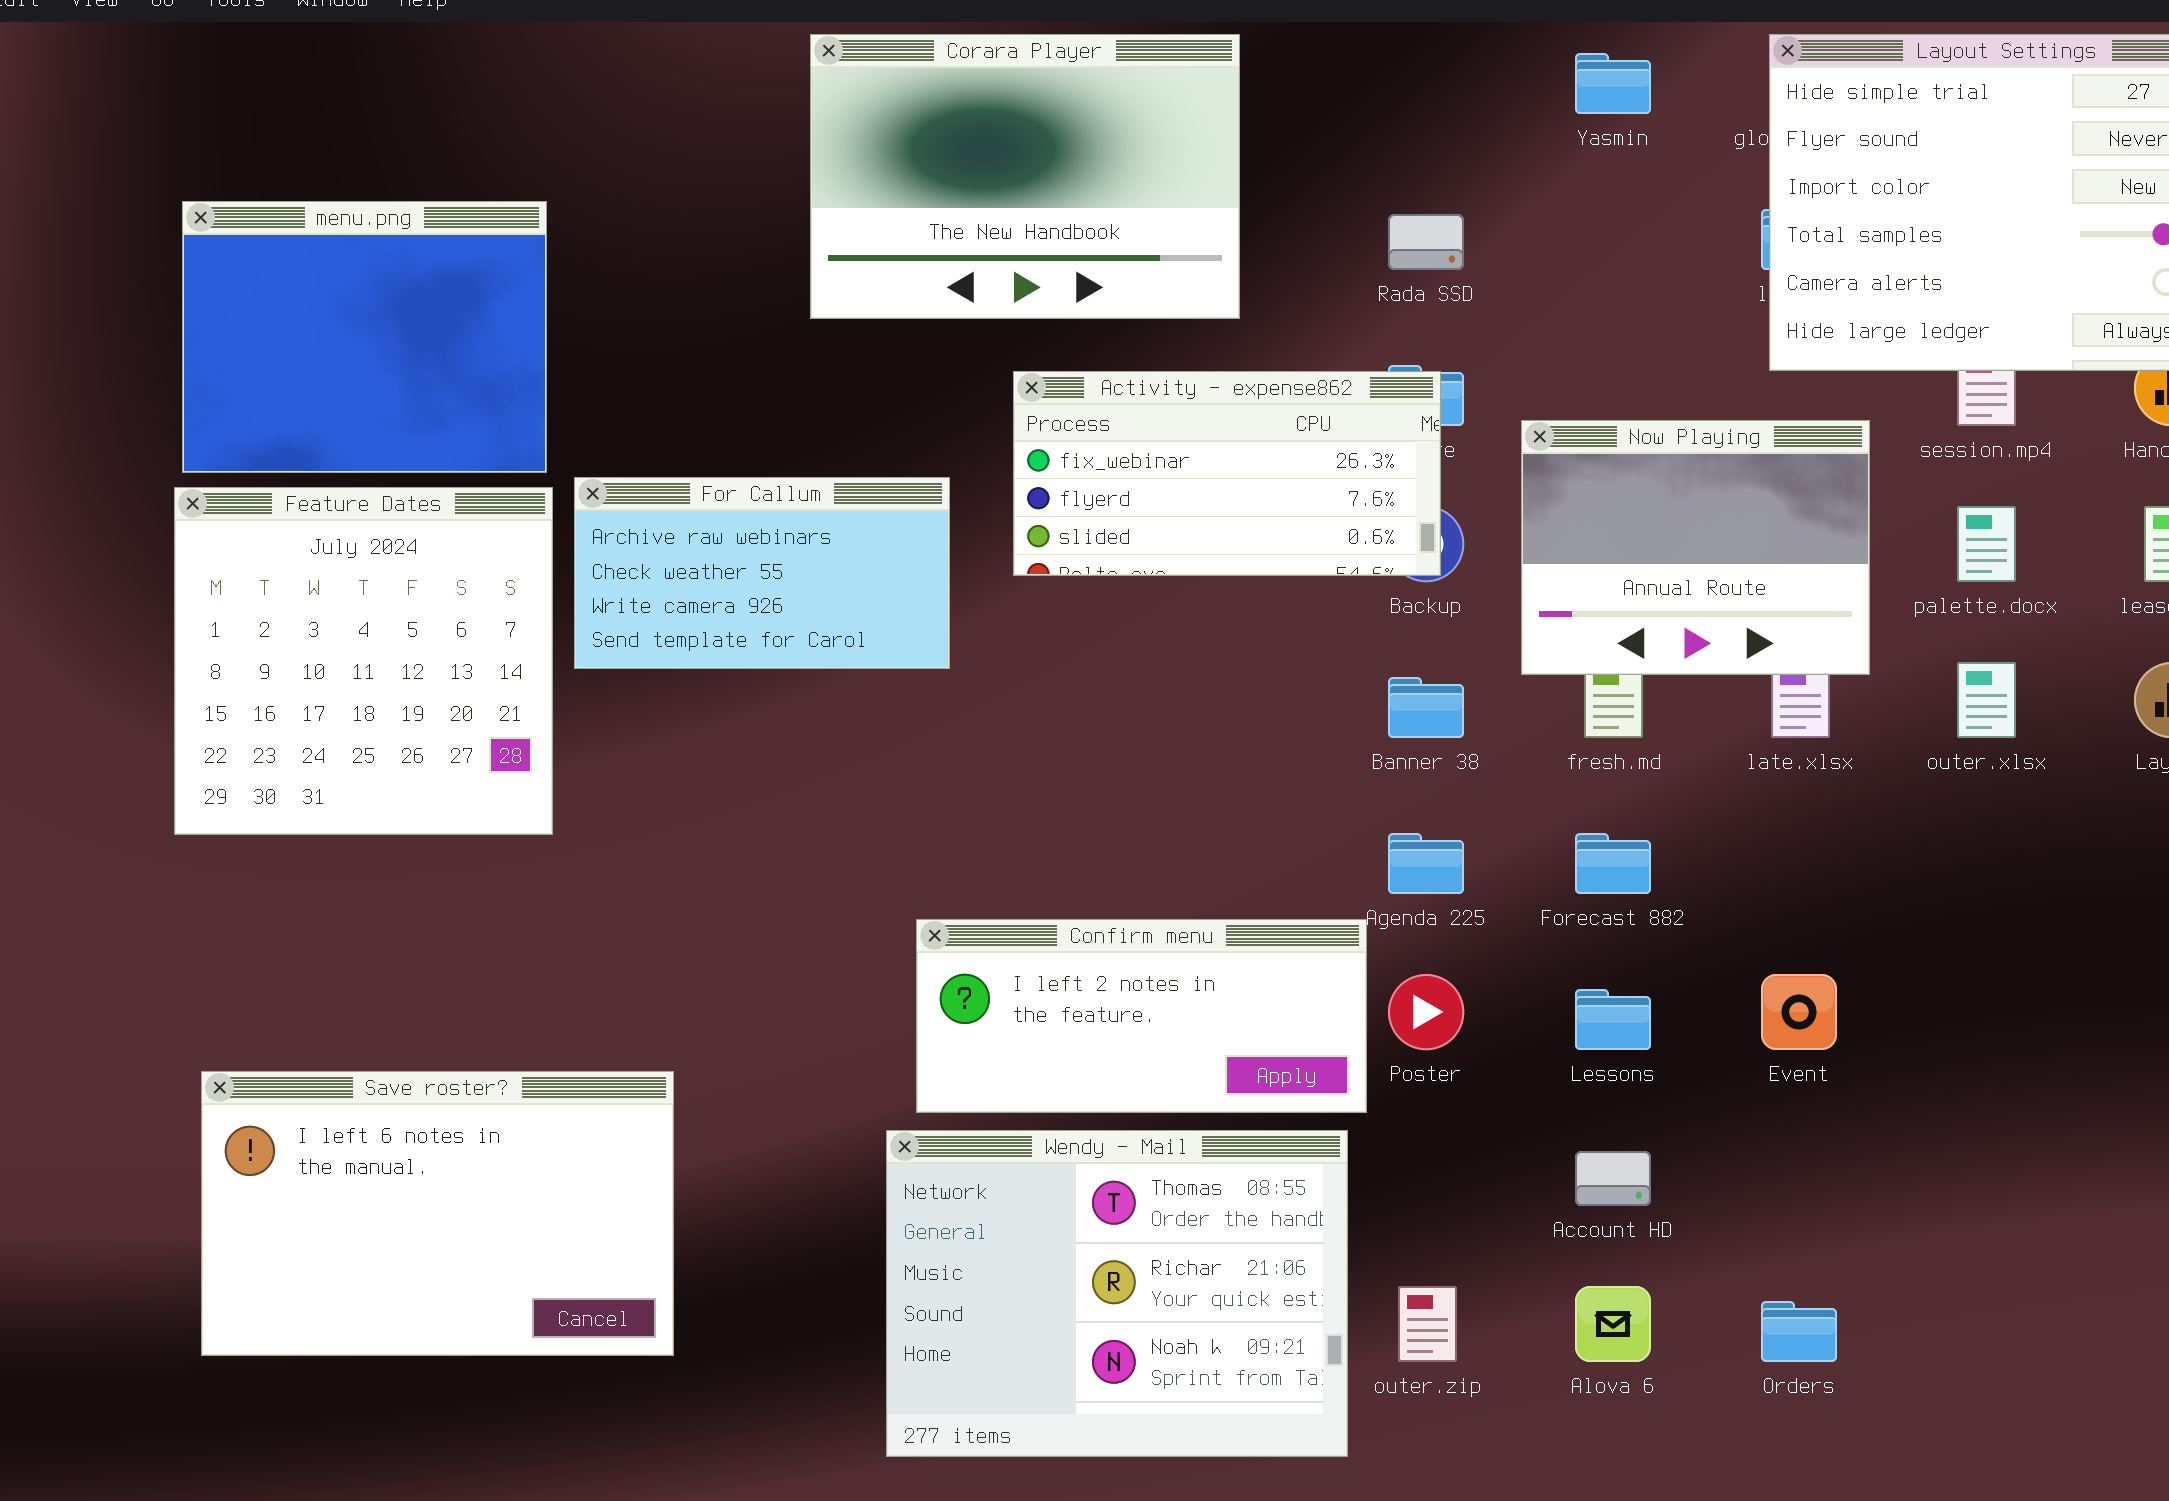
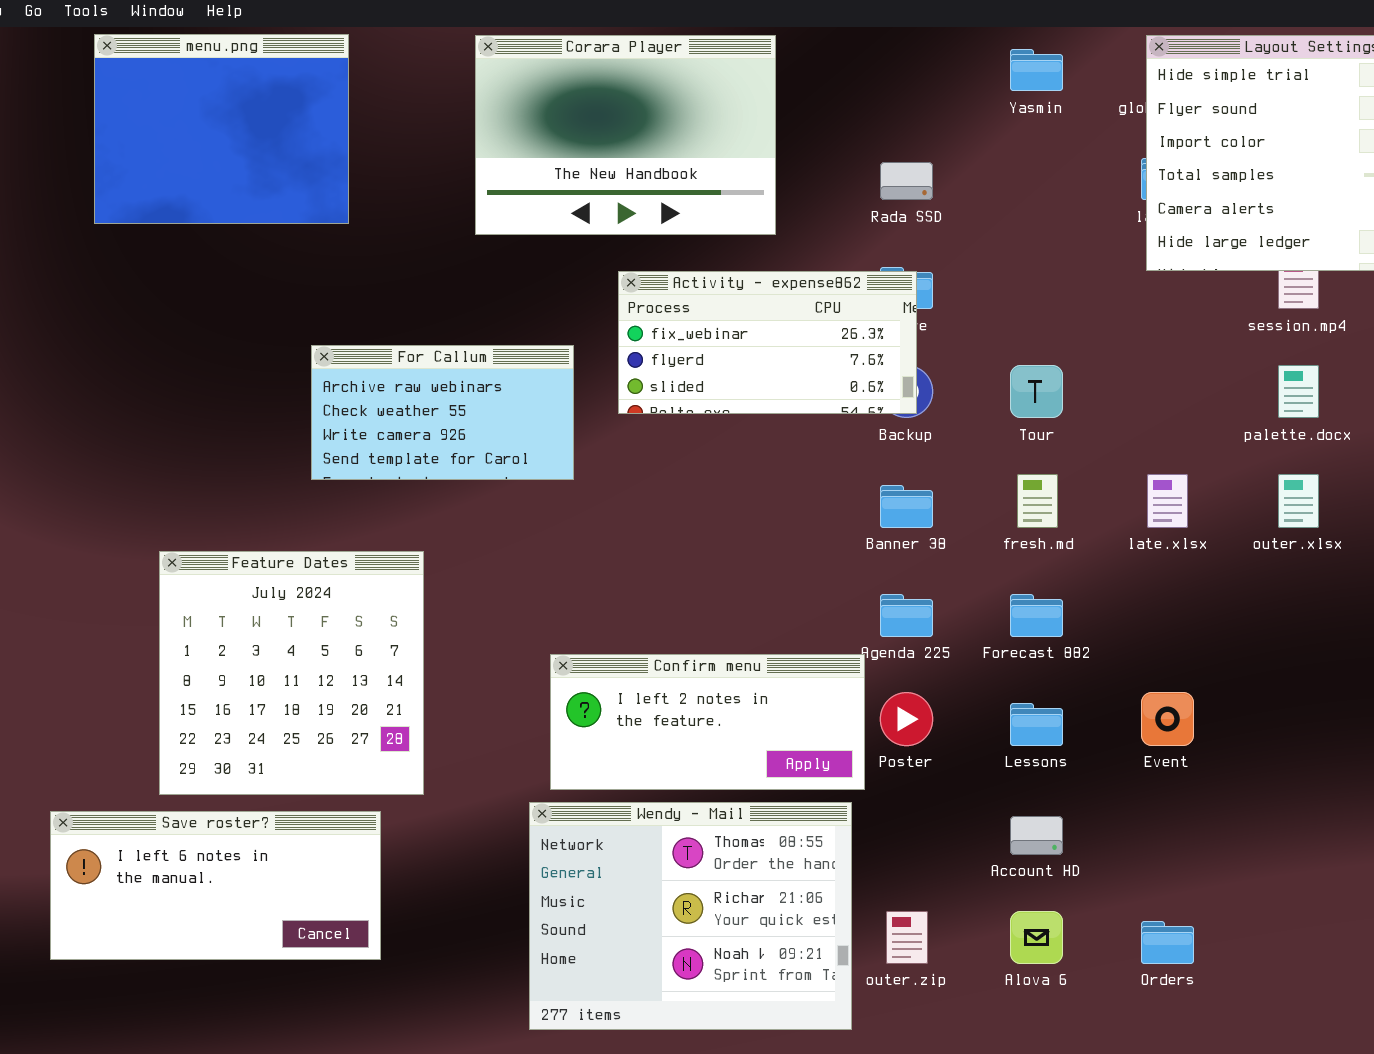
menu.png: [182,201,547,473] -> [94,34,349,224], moved
Now Playing: [1521,420,1870,675] -> none, closed
Feature Dates: [174,487,553,835] -> [159,551,424,795], moved
Save roster?: [201,1071,674,1356] -> [50,811,381,960], resized

